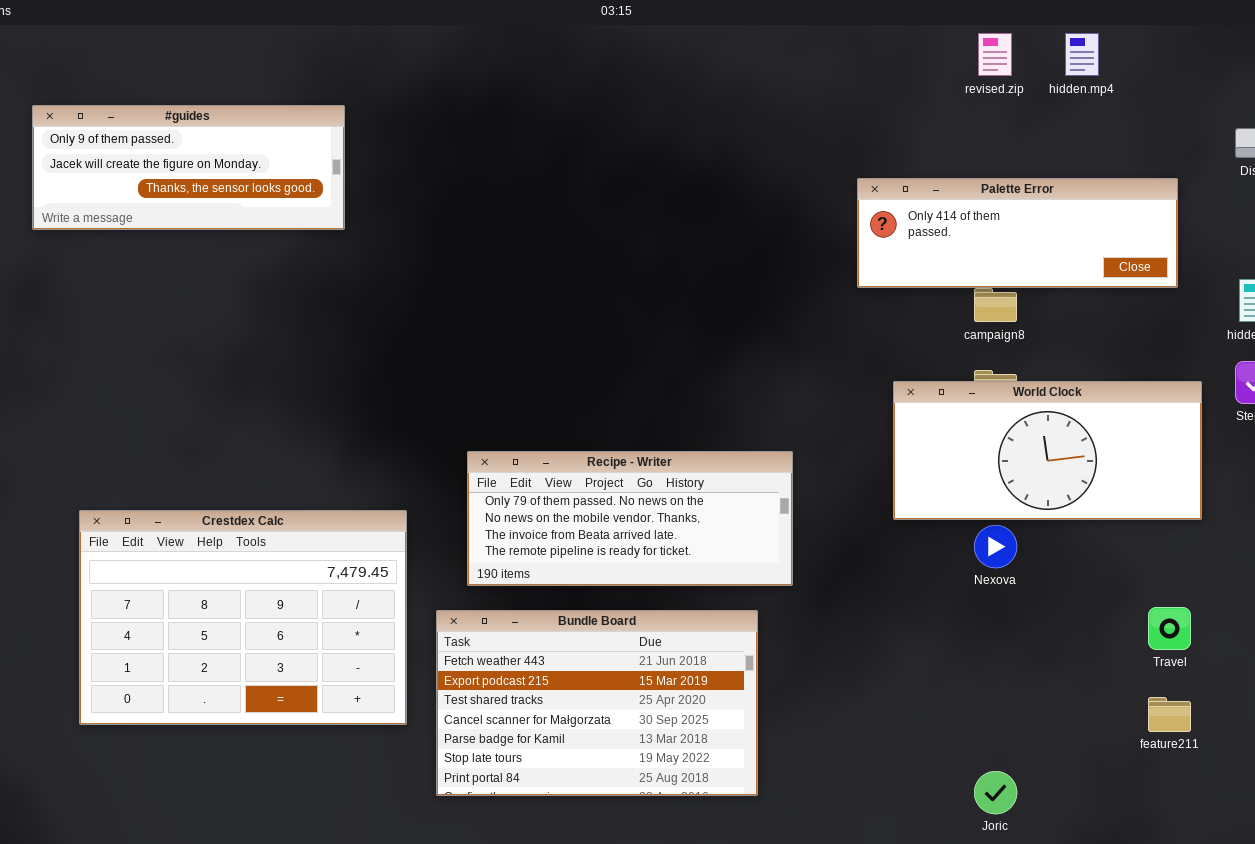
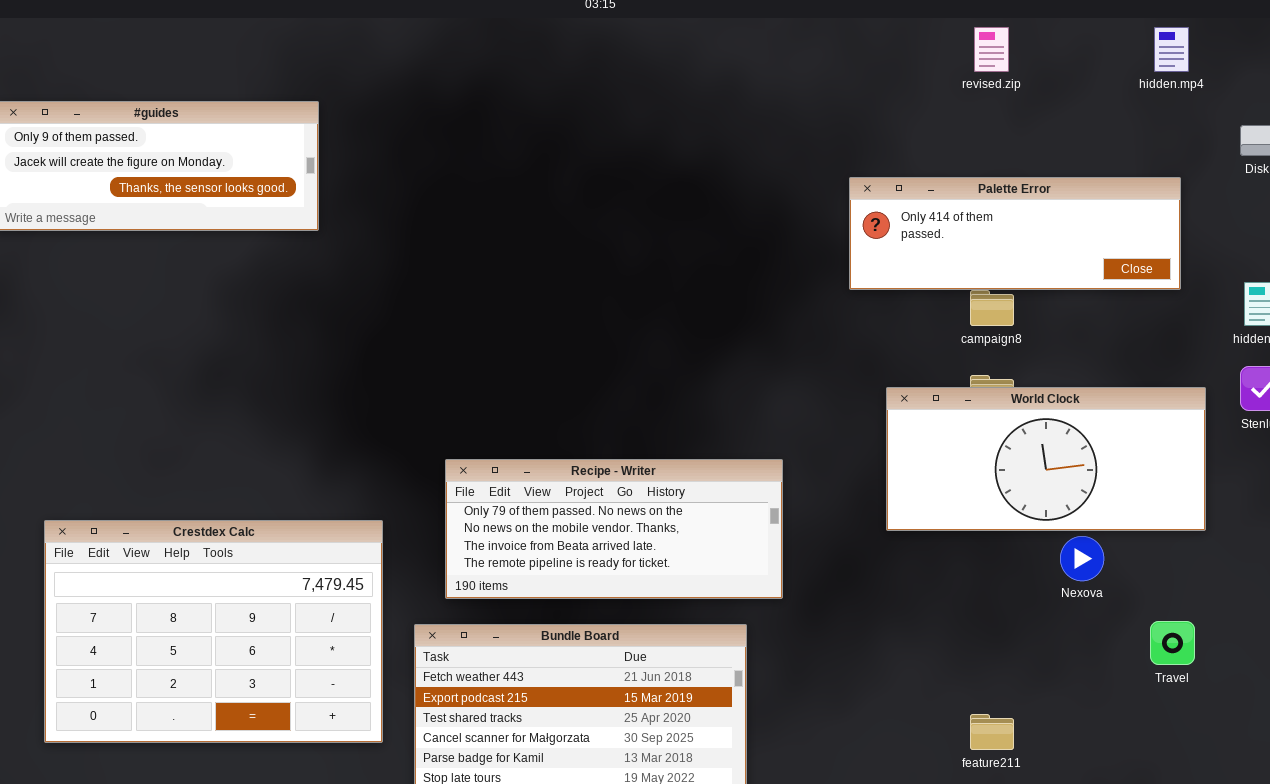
hidden.mp4: [1065,33,1099,76] -> [1154,27,1189,72], moved
Nexova: [974,525,1017,568] -> [1060,536,1104,581], moved
feature211: [1148,697,1191,732] -> [970,714,1014,750], moved

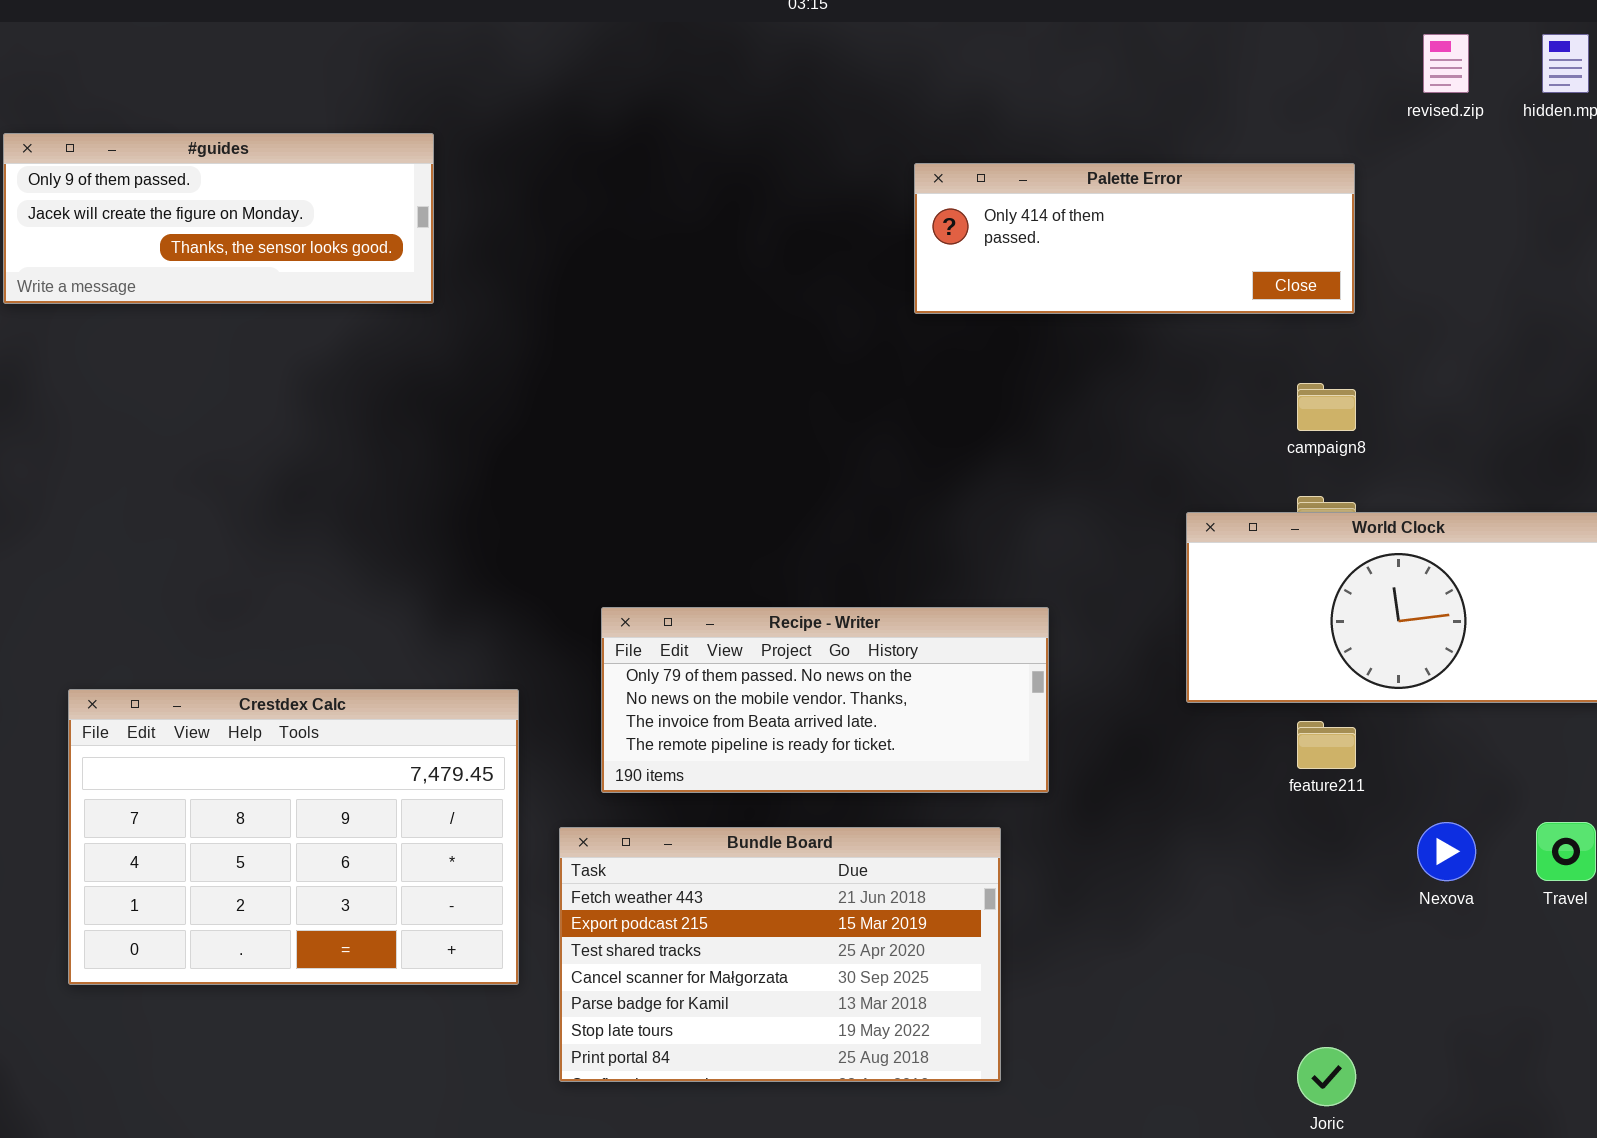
revised.zip: [974,27,1009,72] -> [1423,34,1469,93], moved
Palette Error: [849,177,1181,290] -> [914,163,1355,314], moved
Nexova: [1060,536,1104,581] -> [1417,822,1476,881], moved
feature211: [970,714,1014,750] -> [1297,721,1356,769], moved

